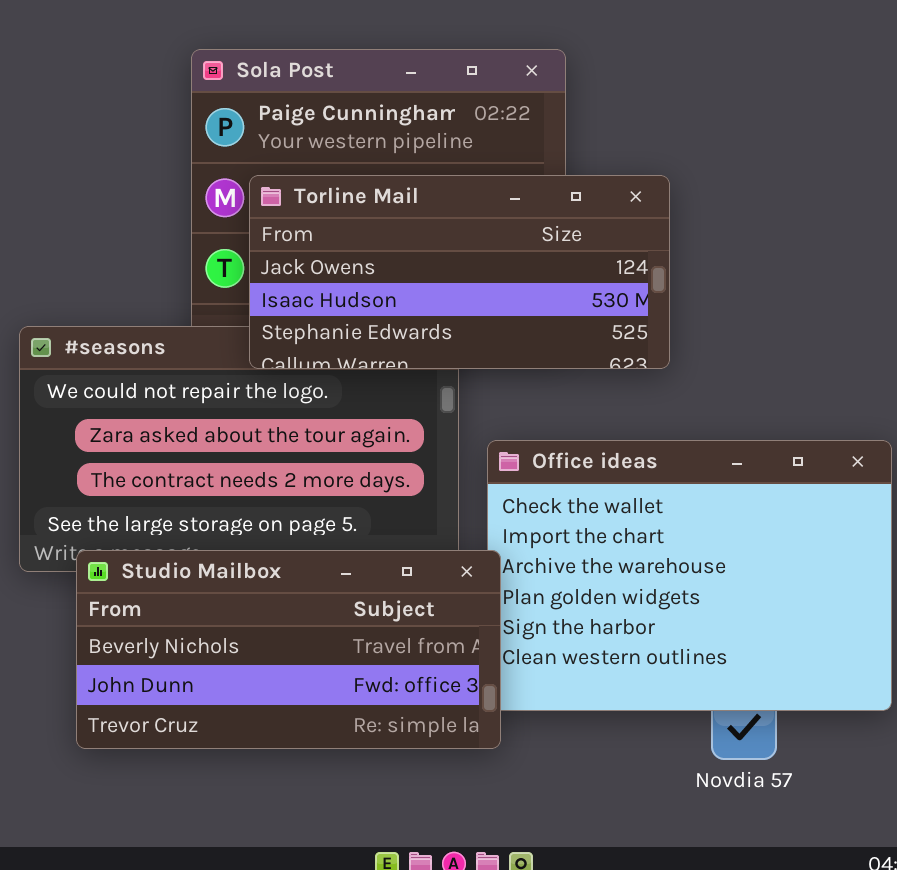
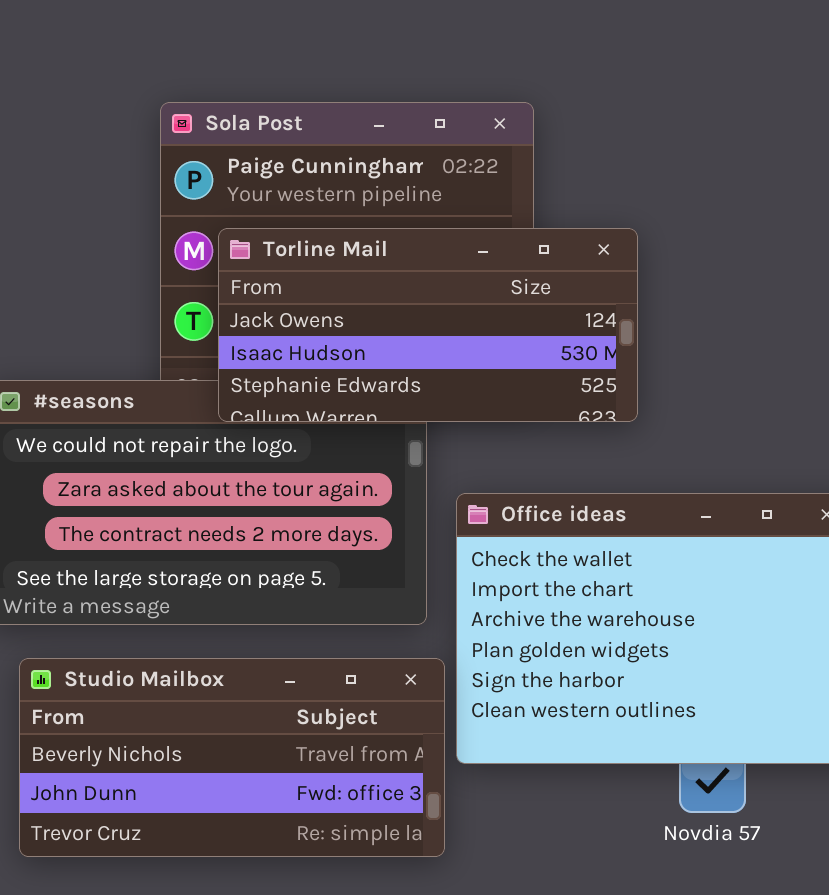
Studio Mailbox: [76,550,501,749] -> [19,658,445,857], moved

